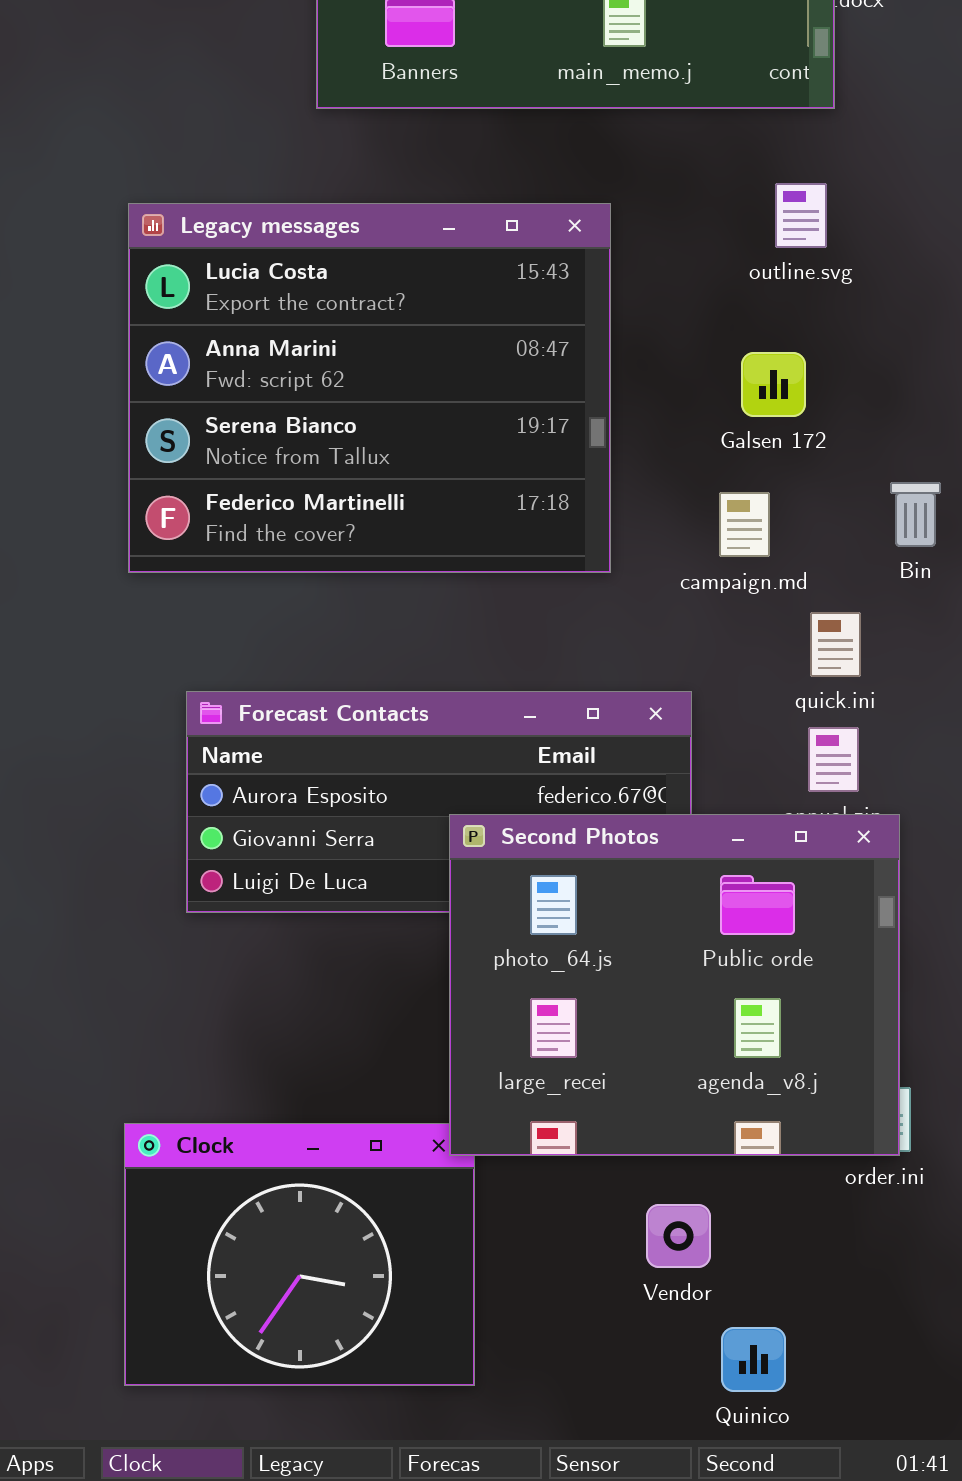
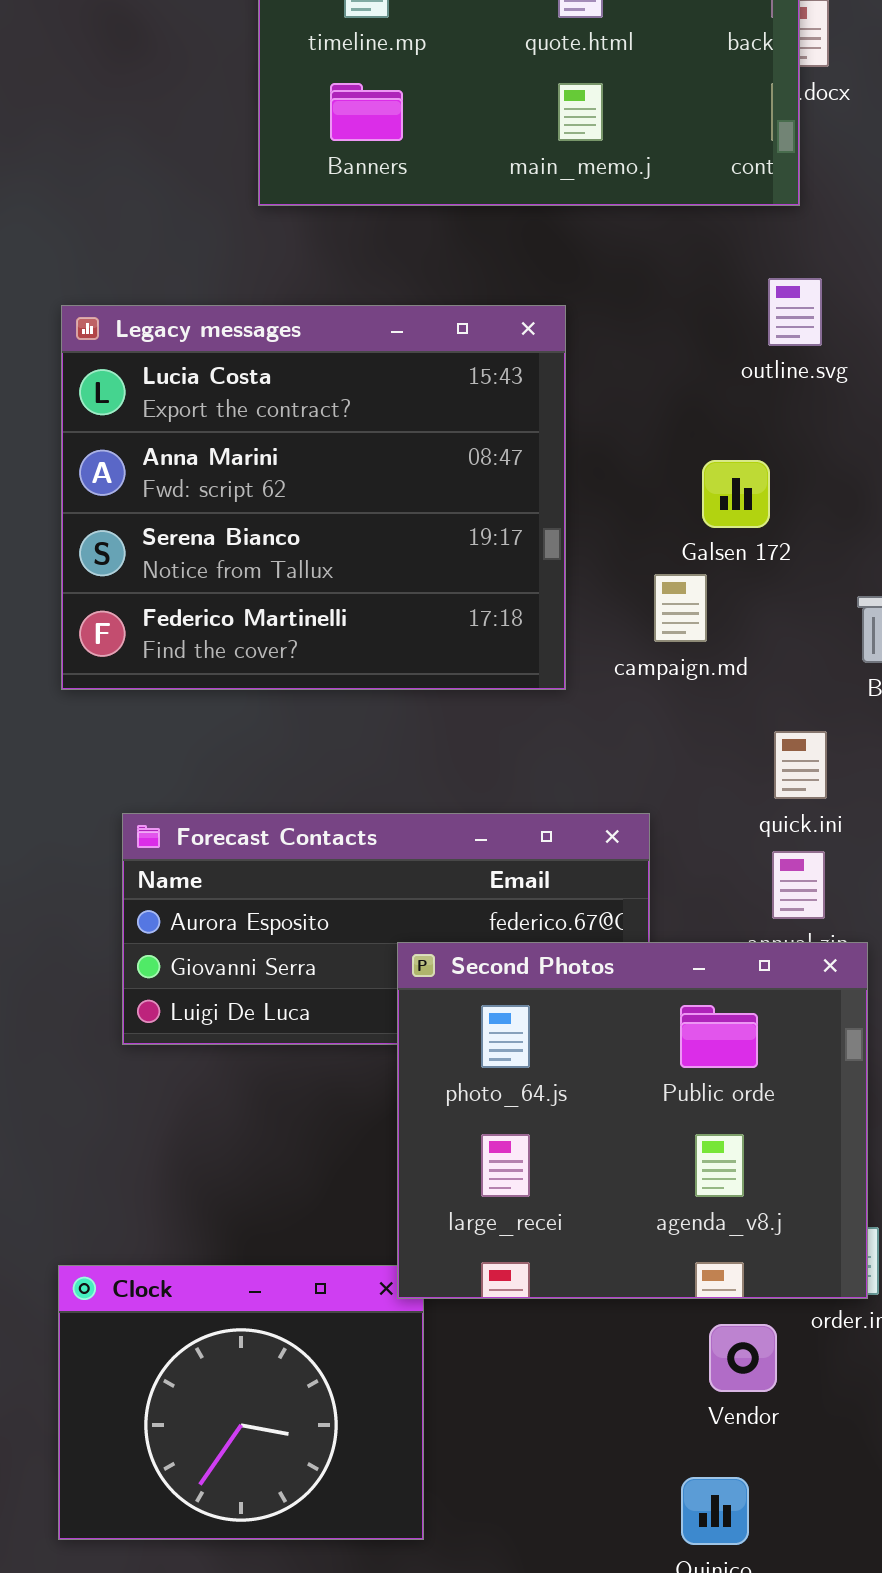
outline.svg: [775,183,827,248] -> [768,278,822,346], moved
campaign.md: [719,492,770,557] -> [654,574,707,642], moved
Vendor: [646,1204,711,1268] -> [709,1324,777,1392], moved

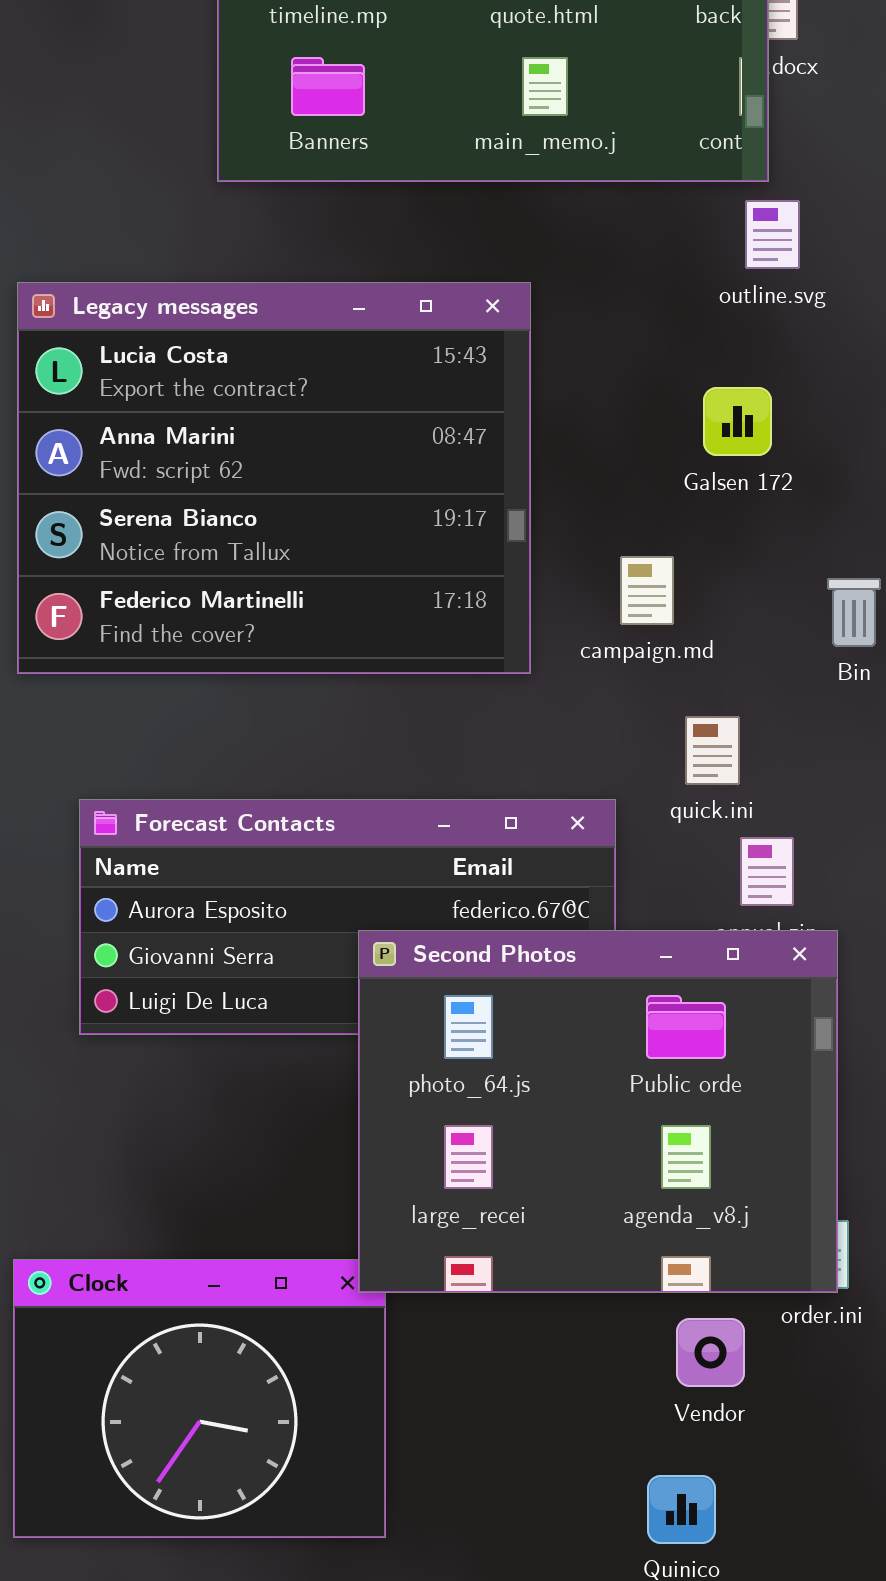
outline.svg: [768,278,822,346] -> [745,200,800,269], moved
Galsen 172: [702,460,770,528] -> [703,387,772,456], moved
quick.ini: [774,731,827,799] -> [685,716,740,785], moved

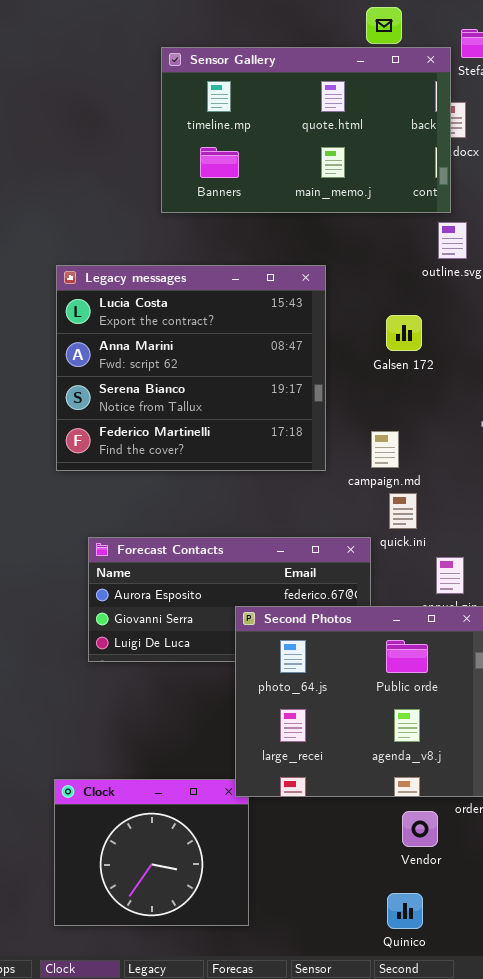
Galsen 172: [703,387,772,456] -> [386,315,422,351], moved
campaign.md: [620,556,674,625] -> [371,431,399,468], moved
quick.ini: [685,716,740,785] -> [389,493,417,529], moved

